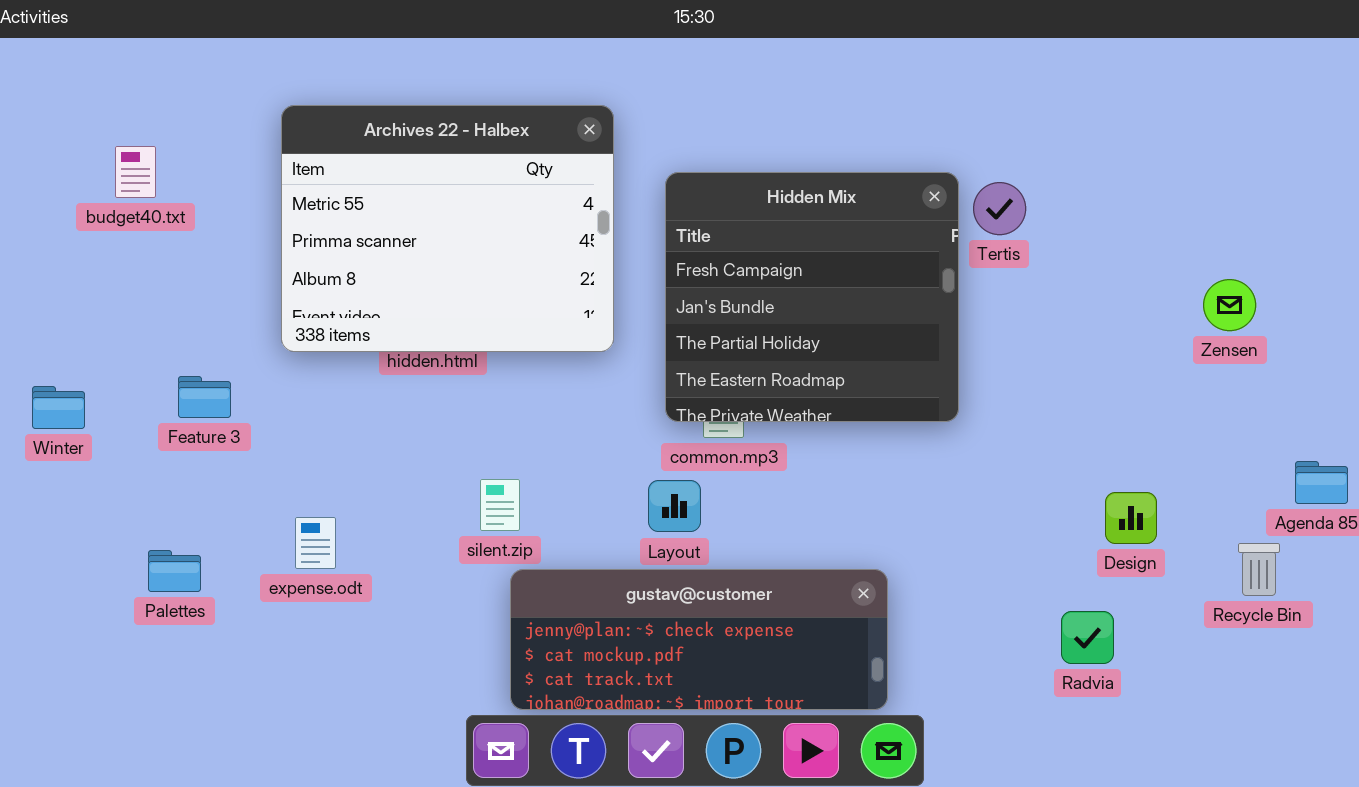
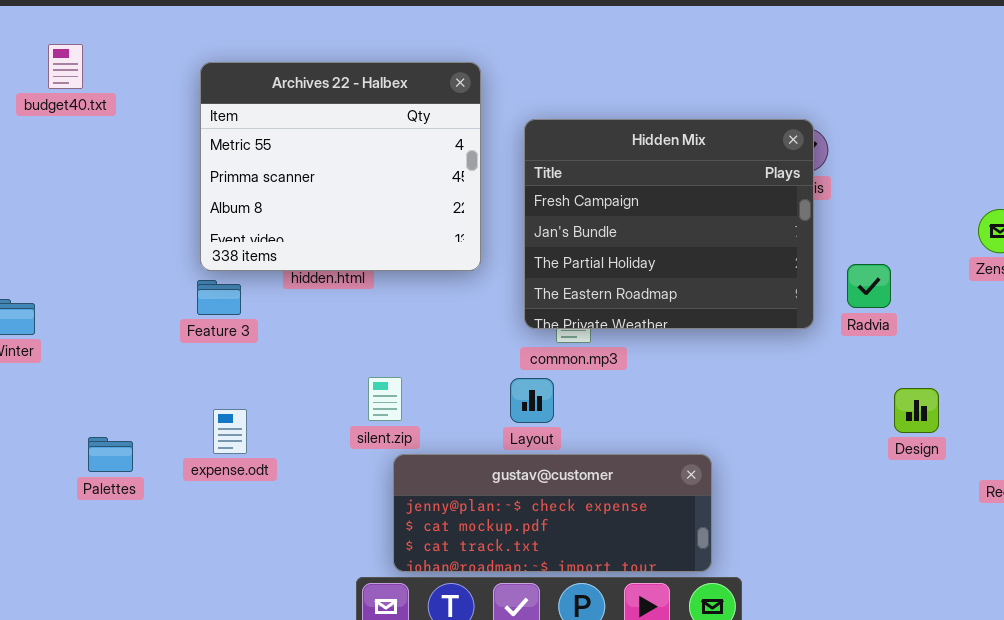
budget40.txt: [115,146,156,198] -> [48,44,83,89], moved
Hidden Mix: [665,172,959,422] -> [524,119,814,329], resized
Feature 3: [178,376,231,418] -> [197,280,241,315], moved
Radvia: [1061,611,1114,664] -> [847,264,891,308], moved

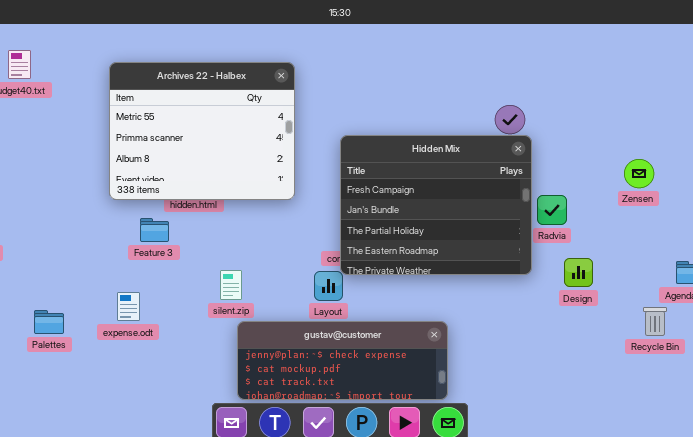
Hidden Mix: [524,119,814,329] -> [340,135,532,275], moved
Feature 3: [197,280,241,315] -> [140,218,169,242], moved
Design: [894,388,939,433] -> [564,258,593,287], moved

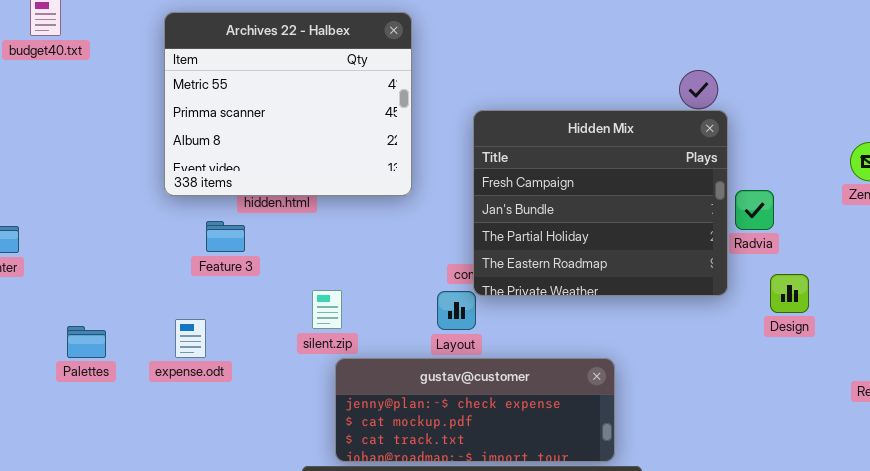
Palettes: [34,310,64,334] -> [67,326,106,358], moved

